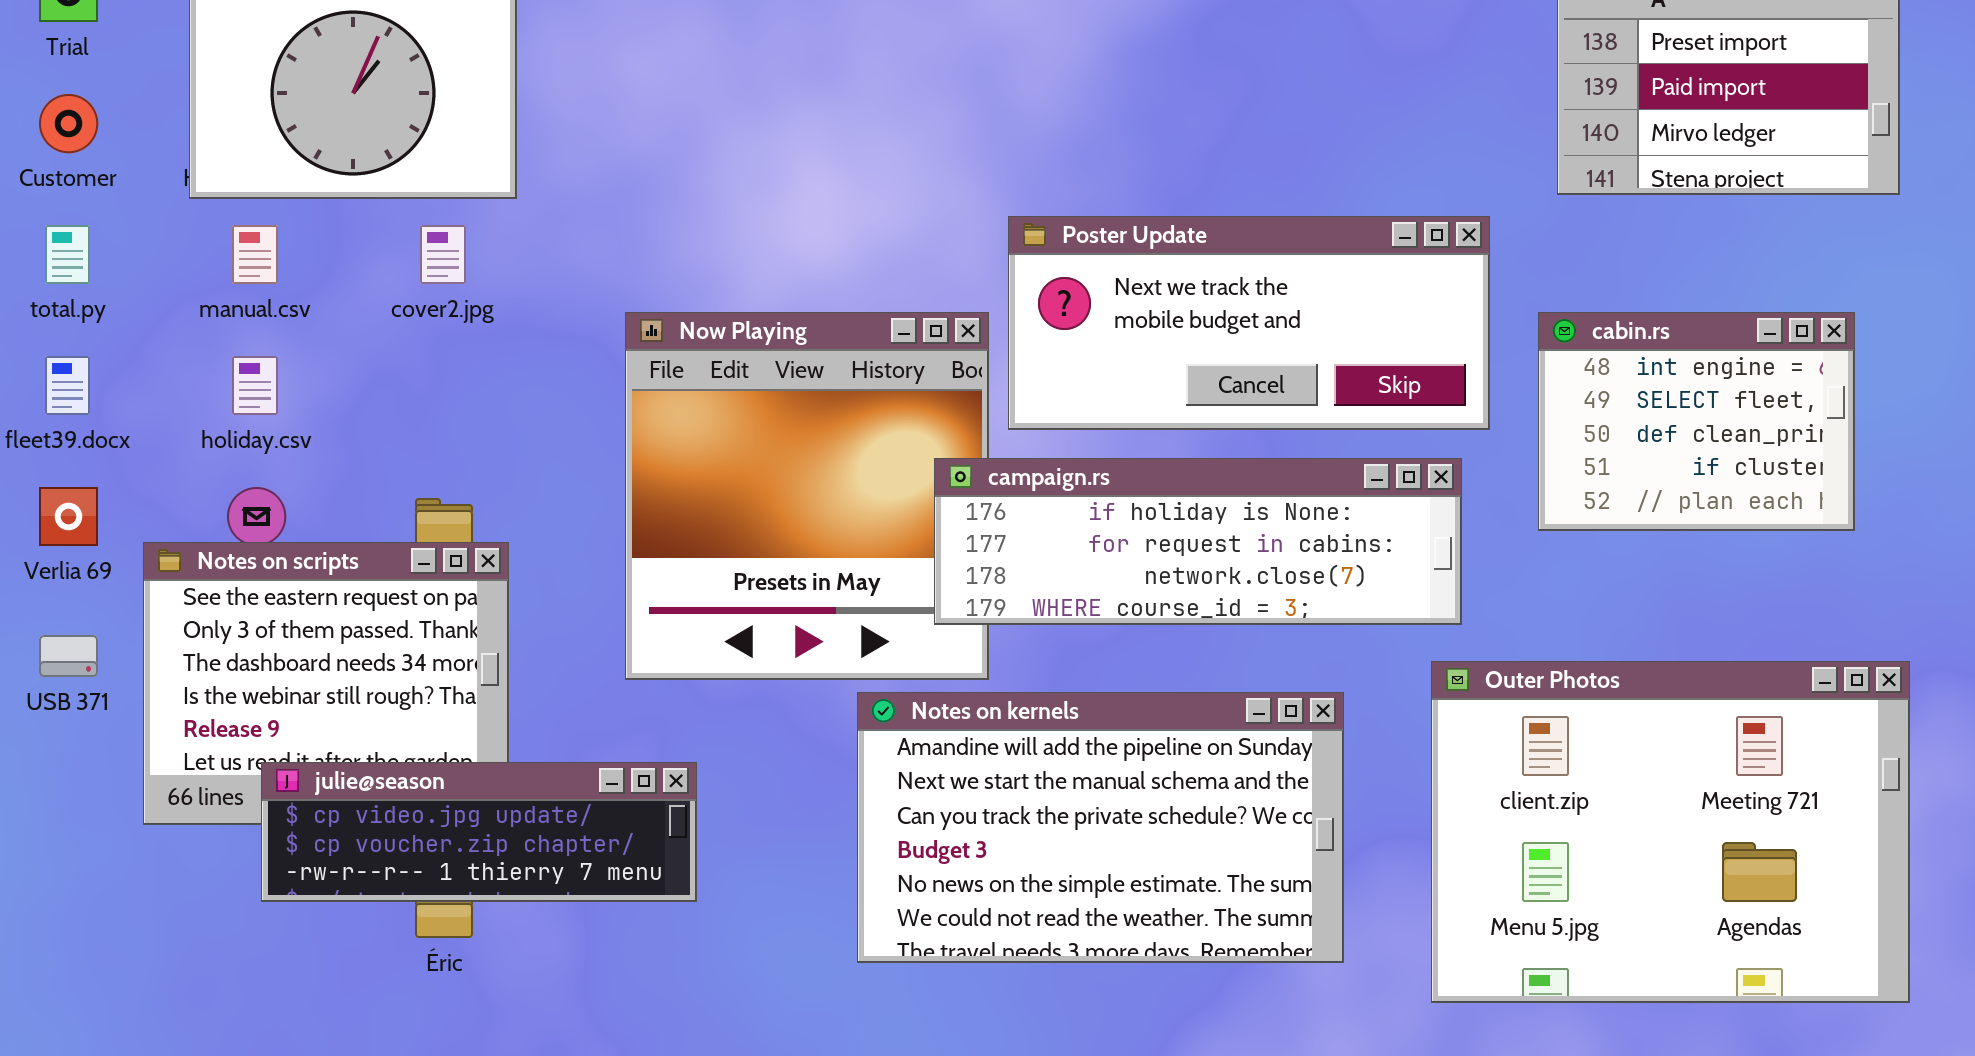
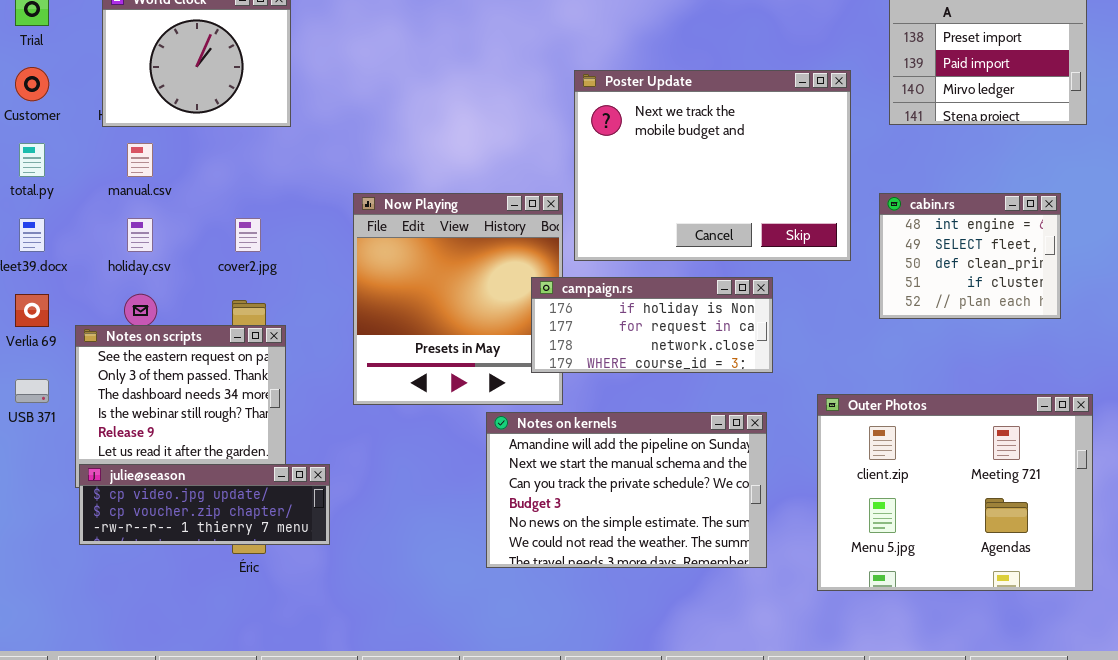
Poster Update: [1008,216,1490,430] -> [574,70,851,261], resized
cover2.jpg: [420,225,466,284] -> [235,218,261,252], moved
campaign.rs: [934,458,1462,625] -> [531,277,773,373], resized
julie@season: [261,762,697,902] -> [79,464,330,545], moved

